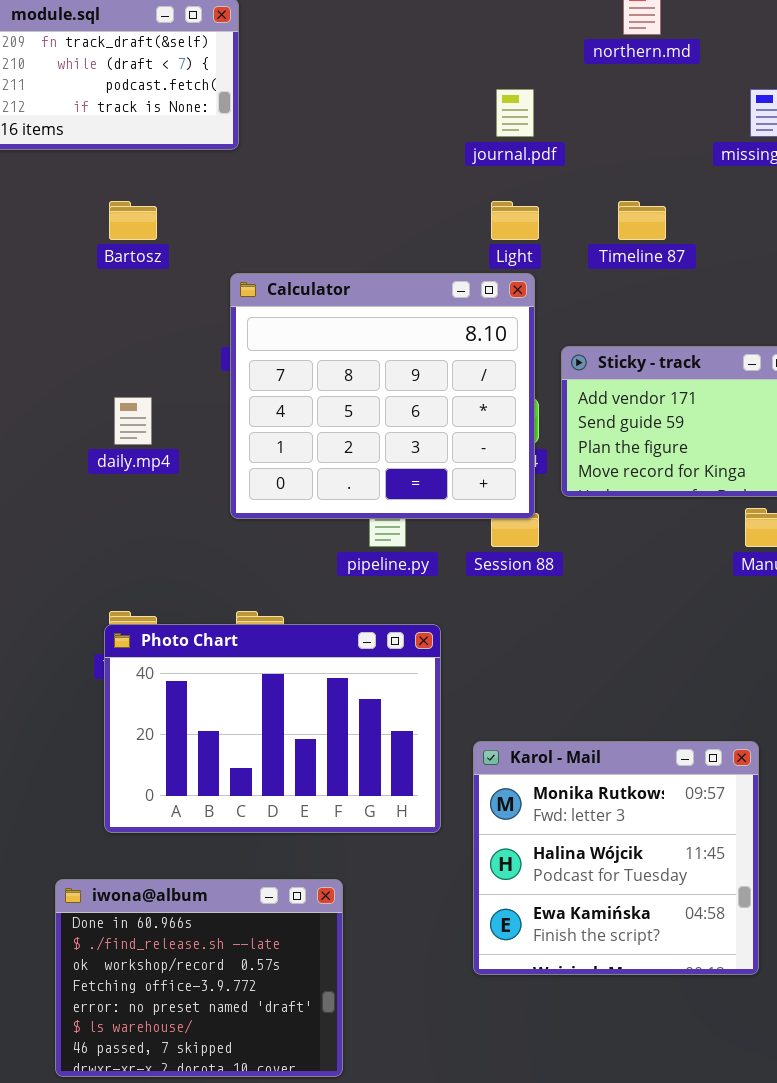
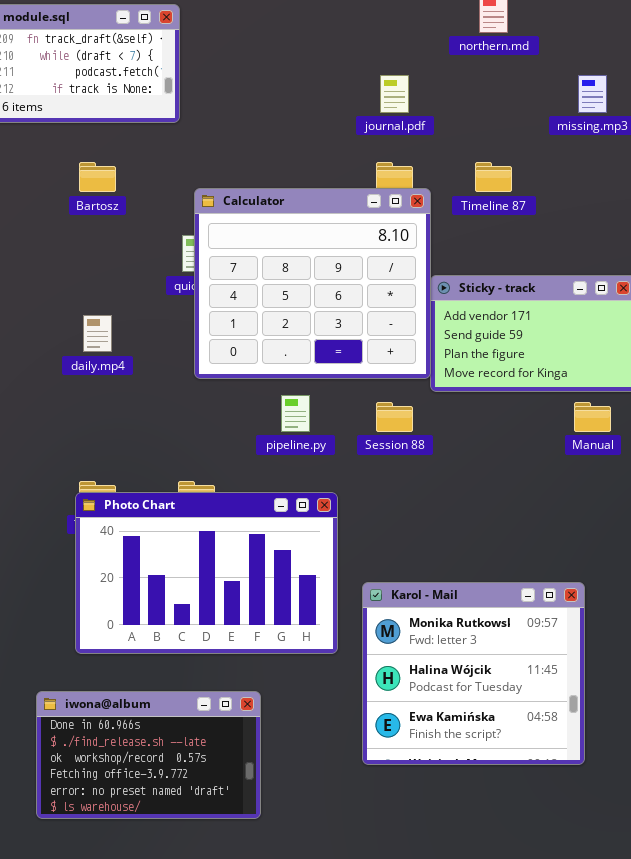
Calculator: [230,273,535,519] -> [194,188,431,379], moved
iwona@album: [55,879,343,1077] -> [36,691,261,819], resized

